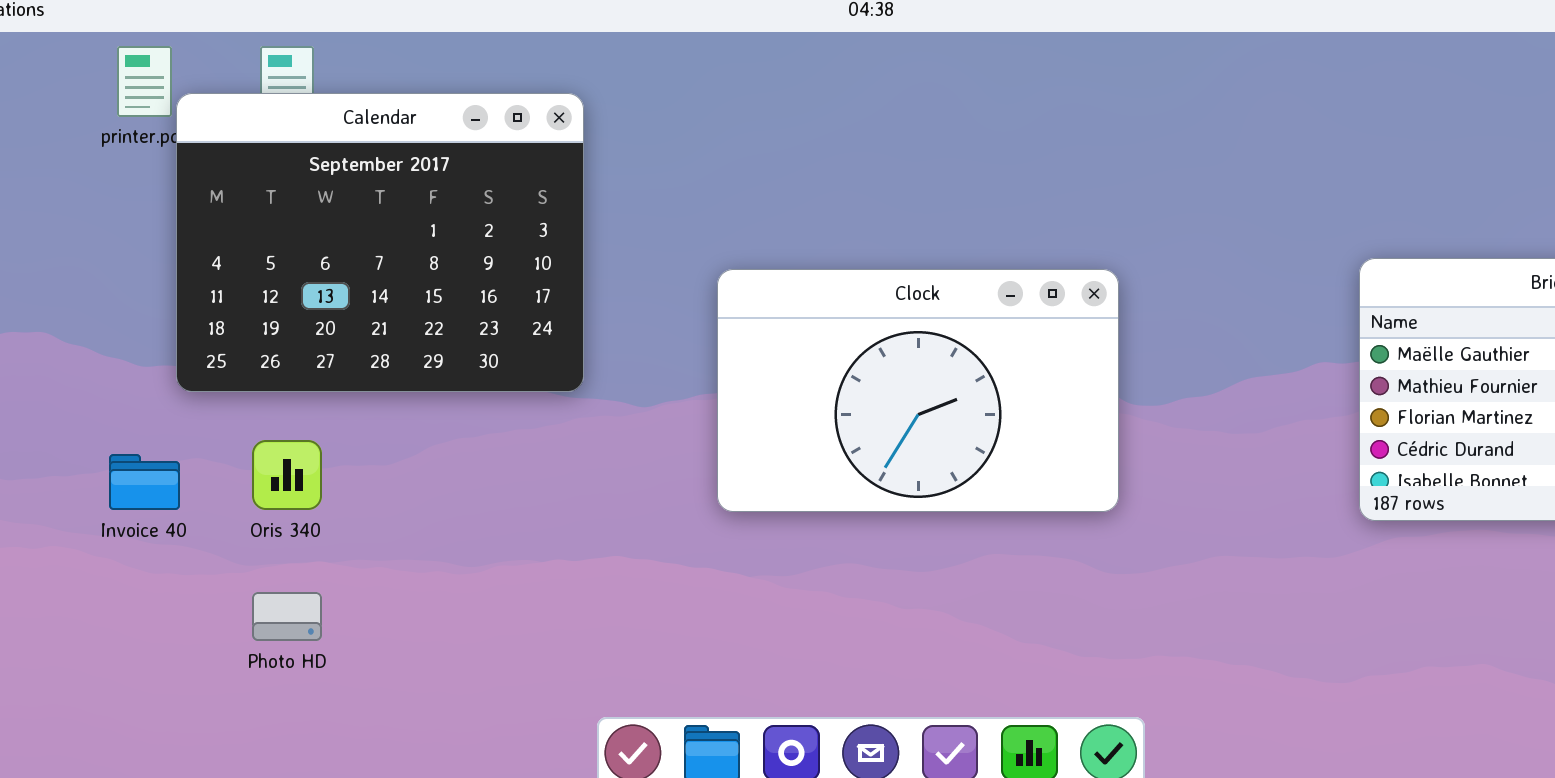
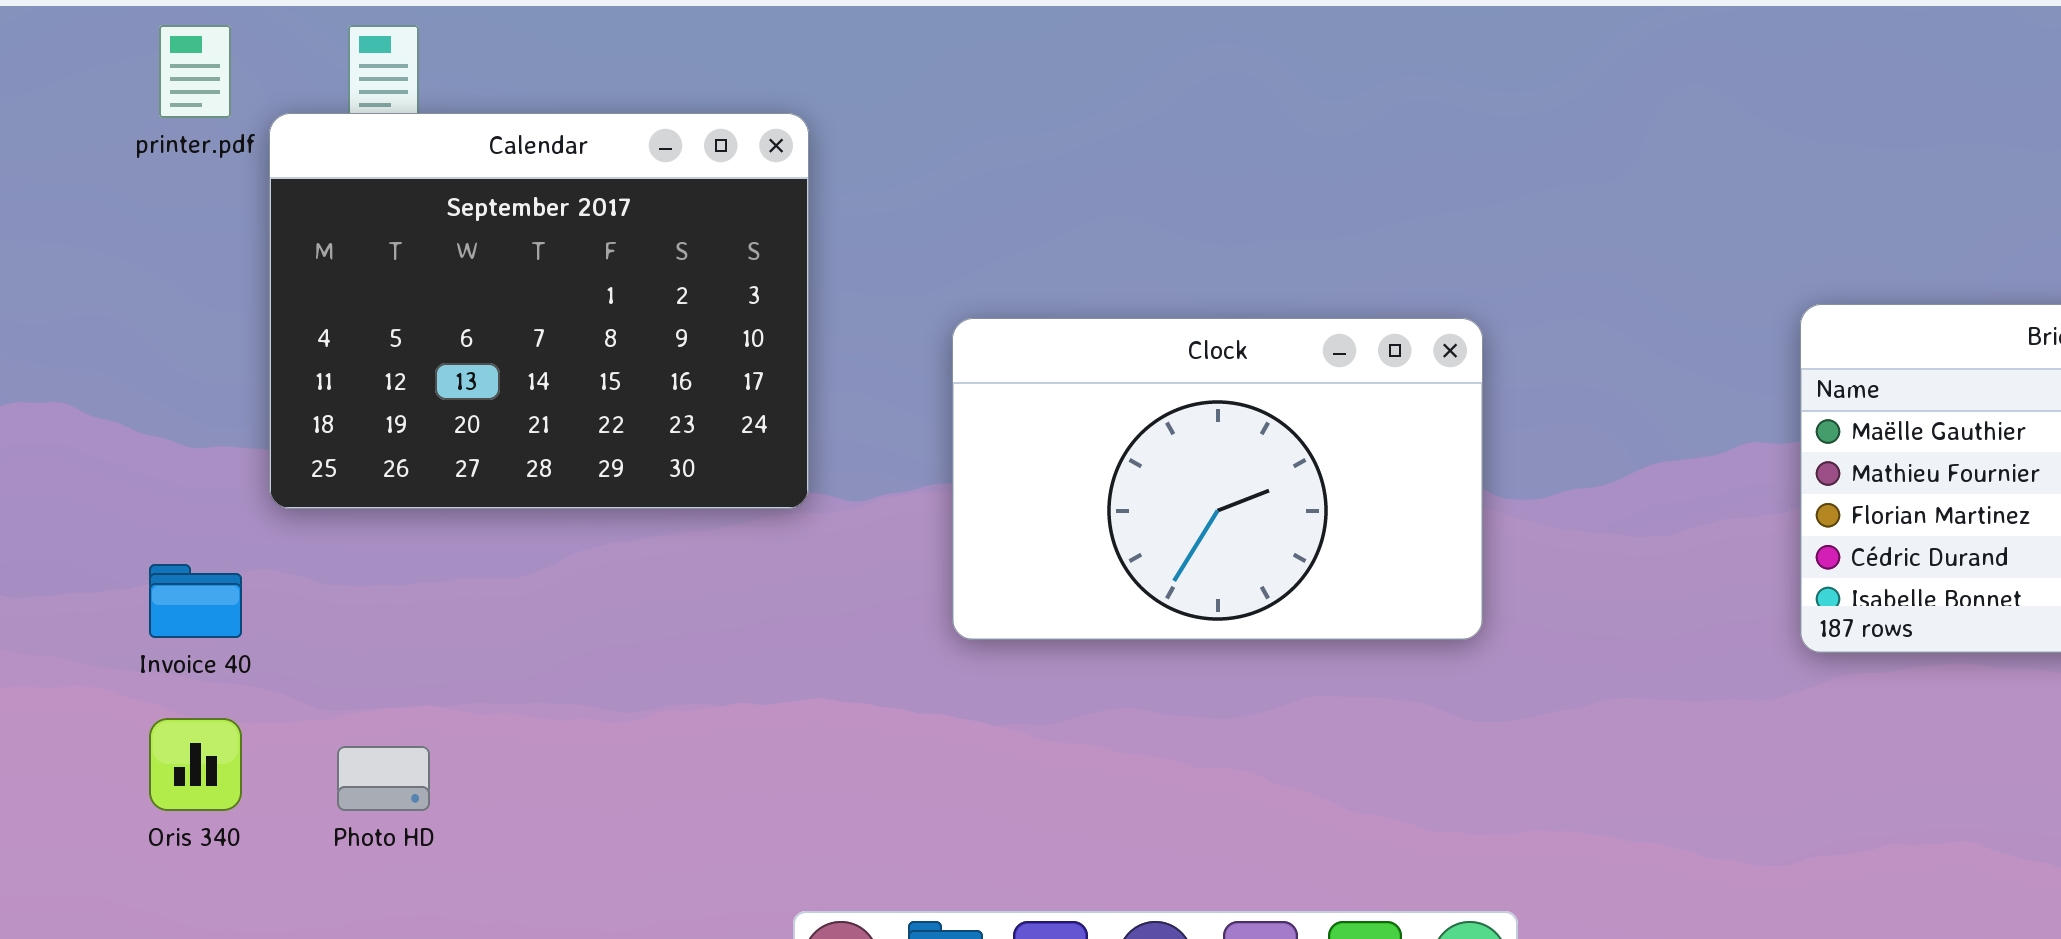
Calendar: [176,93,584,392] -> [269,113,809,509], moved
Oris 340: [252,440,322,510] -> [149,718,242,811], moved

